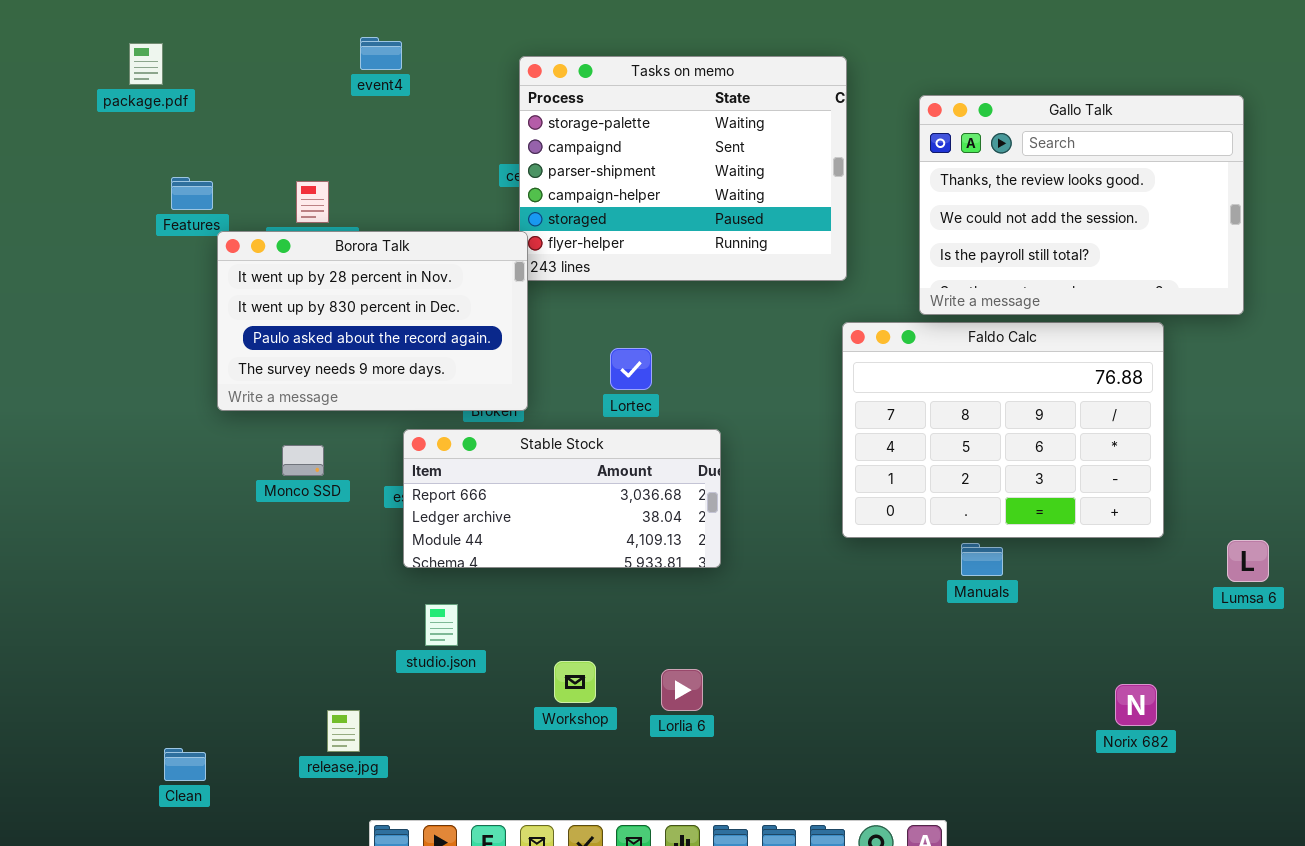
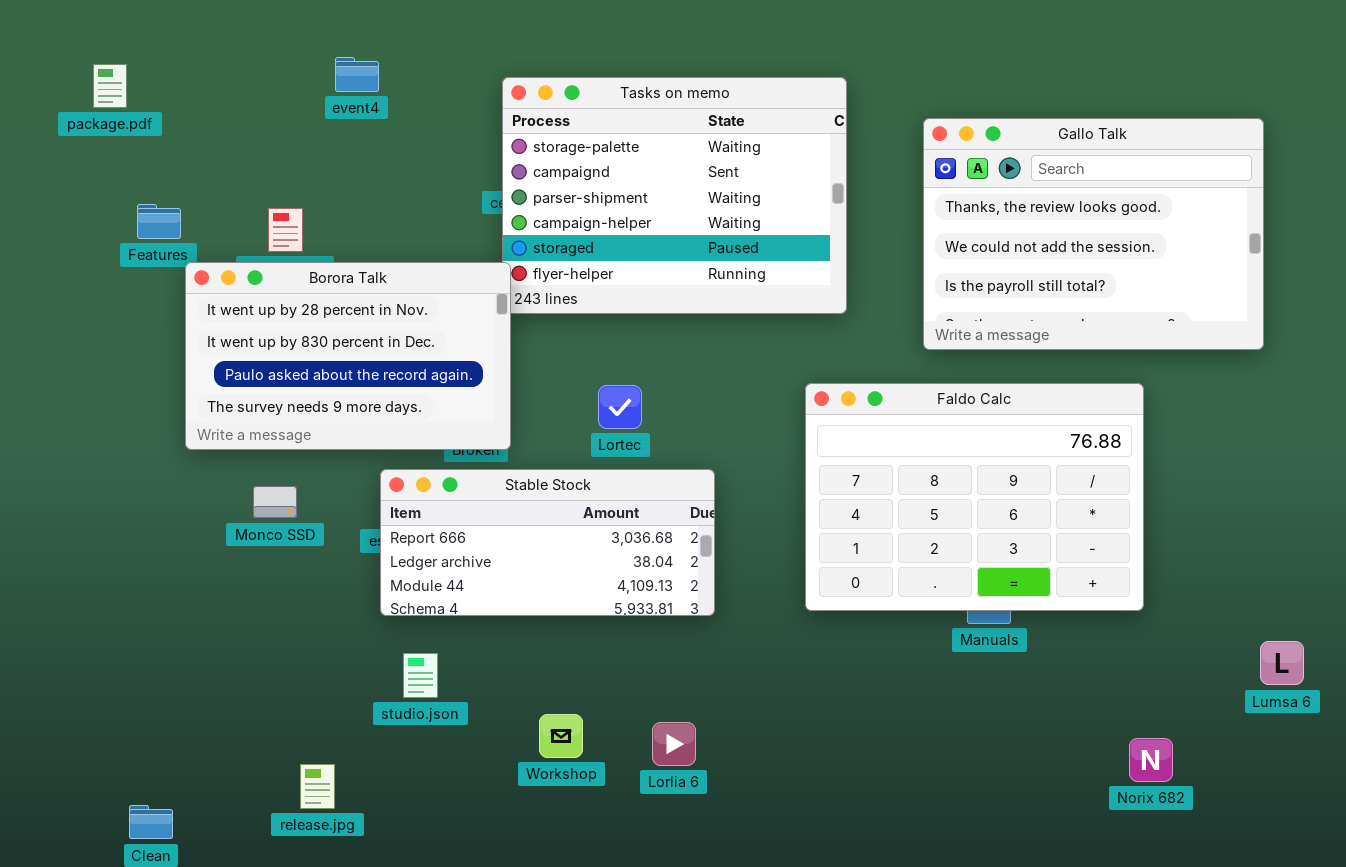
Faldo Calc: [842,322,1164,538] -> [805,383,1144,611], moved
Lumsa 6: [1227,540,1269,582] -> [1260,641,1304,685], moved

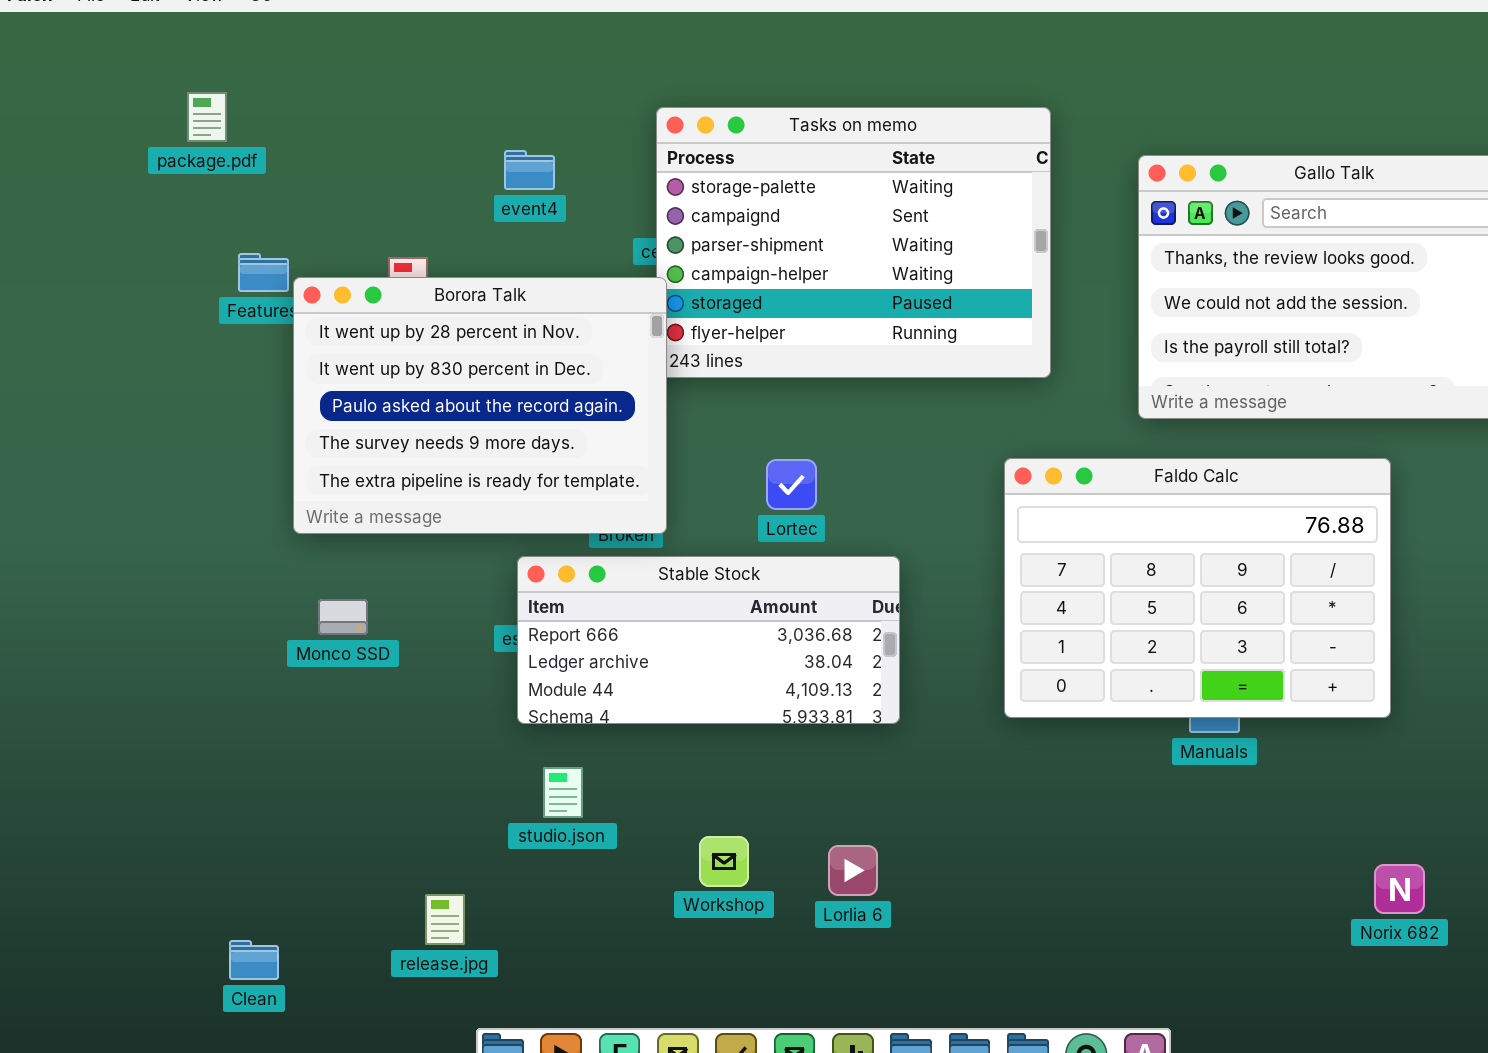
event4: [335,57,379,92] -> [504,150,555,190], moved
Borora Talk: [185,262,511,450] -> [293,277,667,534], resized
Monco SSD: [253,486,297,518] -> [318,599,368,635], moved

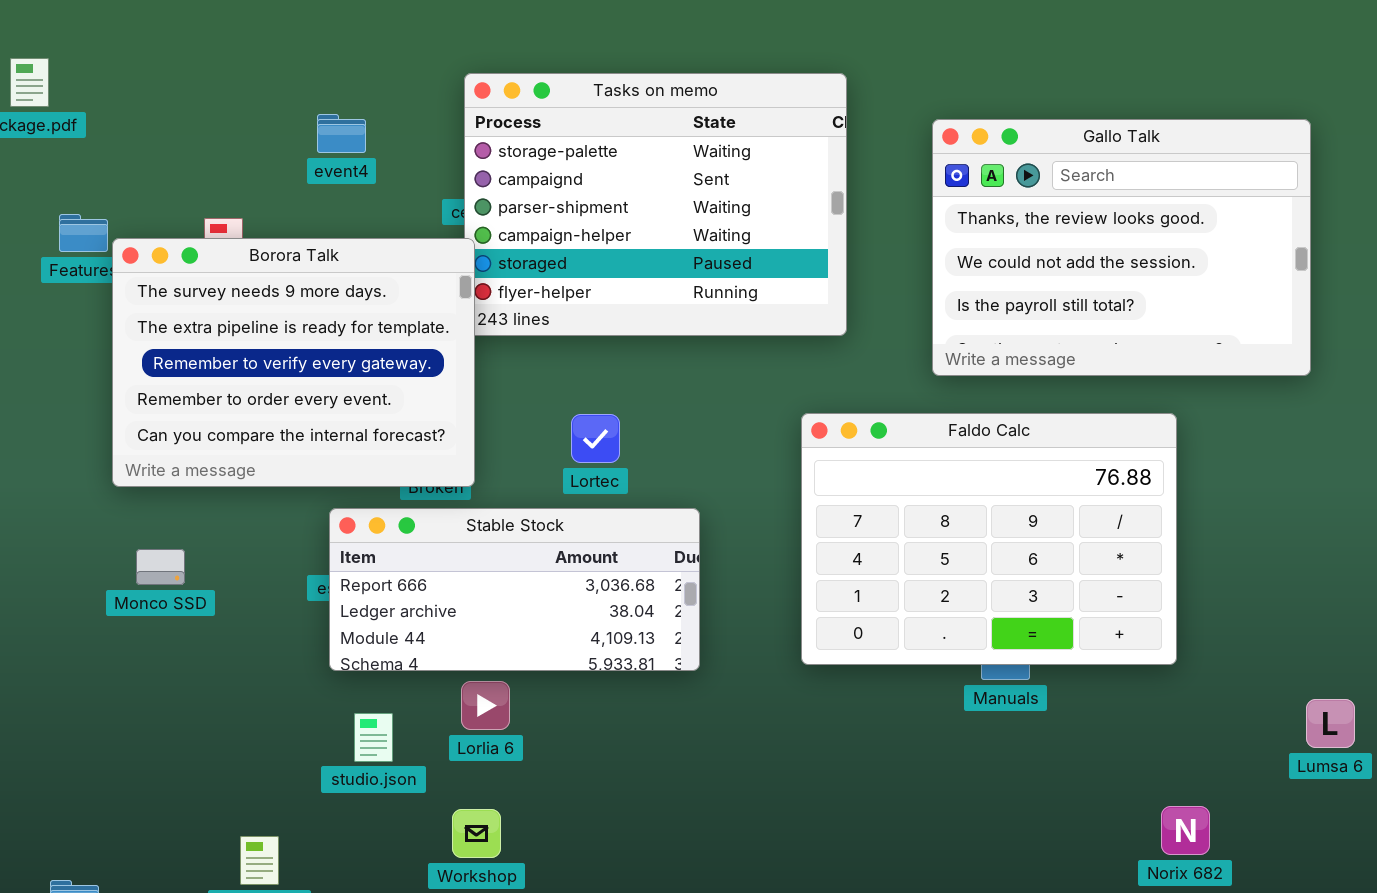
Borora Talk: [293,277,667,534] -> [112,238,475,487], scrolled down 3 rows
Workshop: [699,836,749,887] -> [452,809,501,858], moved
Lorlia 6: [828,845,878,896] -> [461,681,510,730], moved

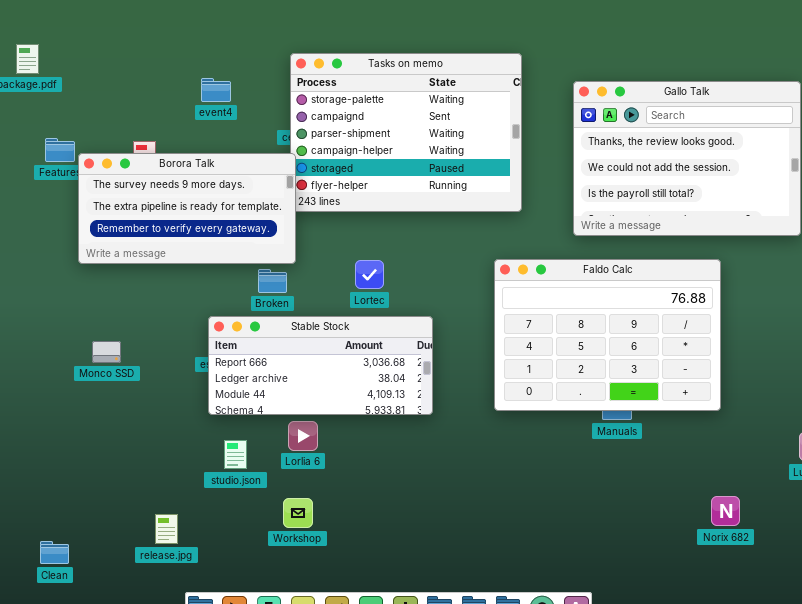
Borora Talk: [112,238,475,487] -> [78,153,296,264], resized

